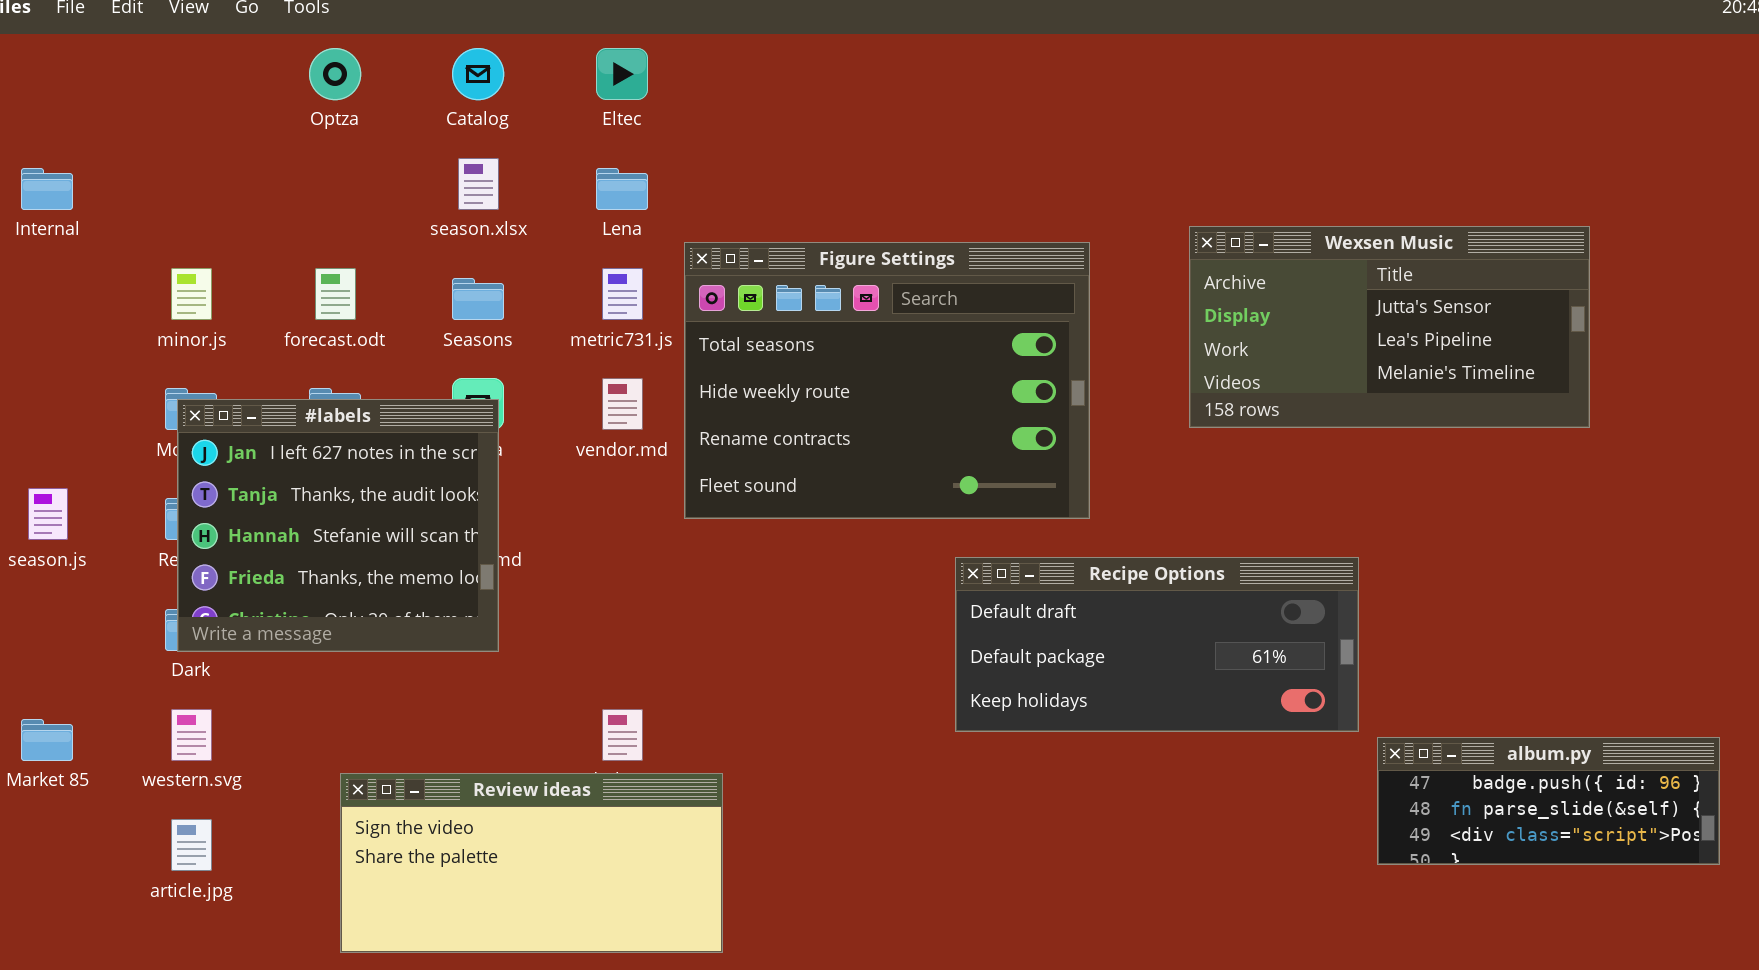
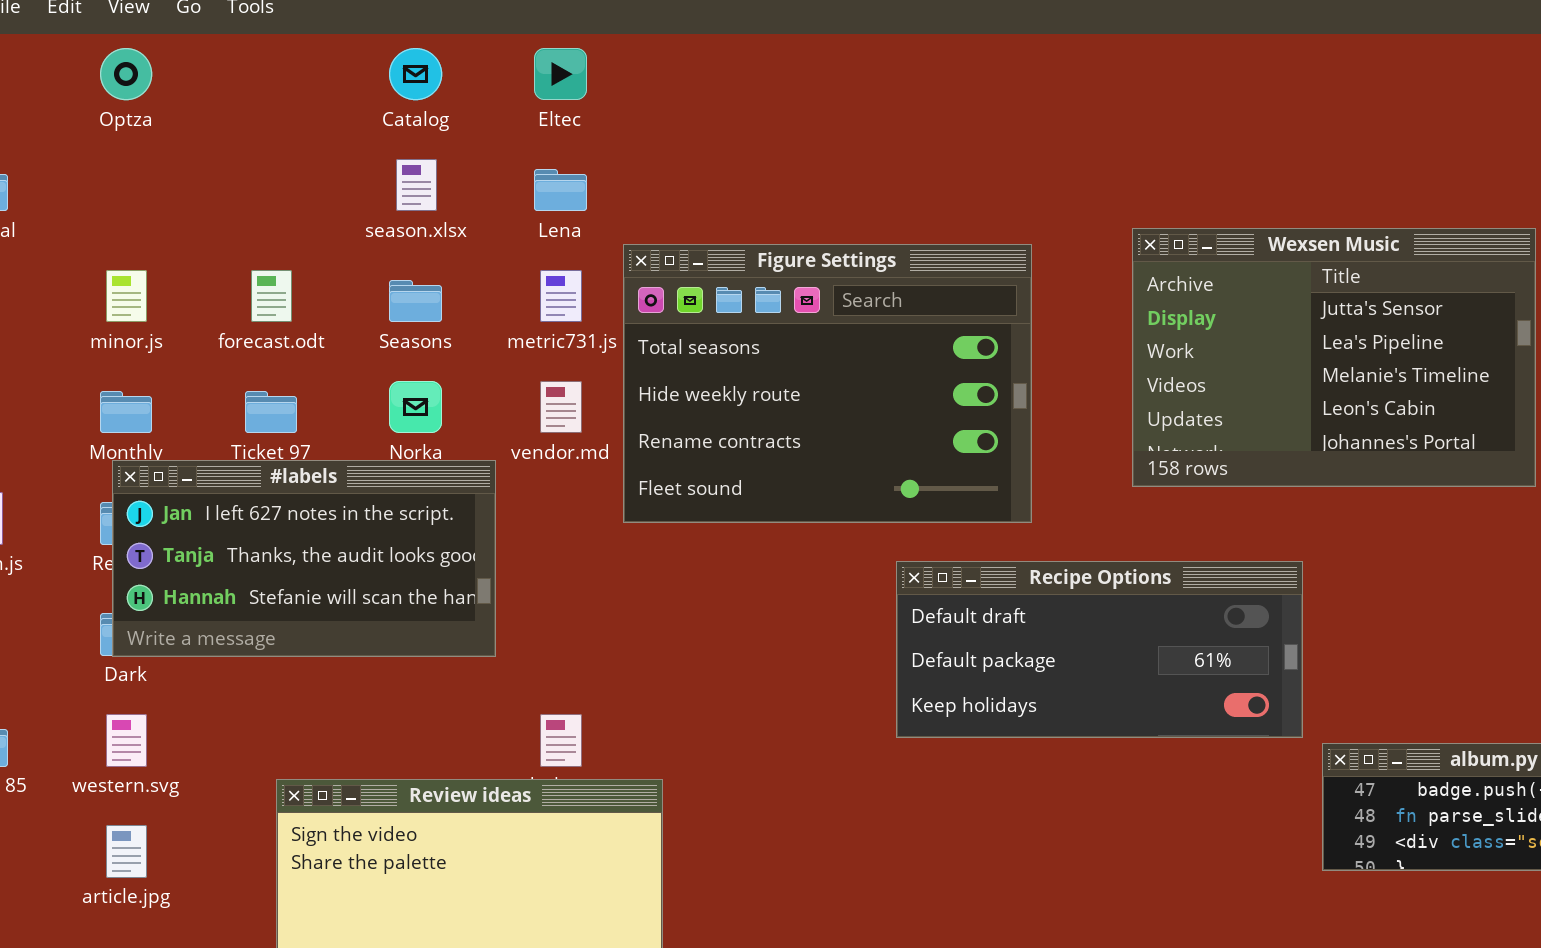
Optza: [309,48,361,100] -> [100,48,152,100], moved
Wexsen Music: [1189,226,1590,428] -> [1132,228,1536,487], resized
#labels: [177,399,499,652] -> [112,460,496,657], resized

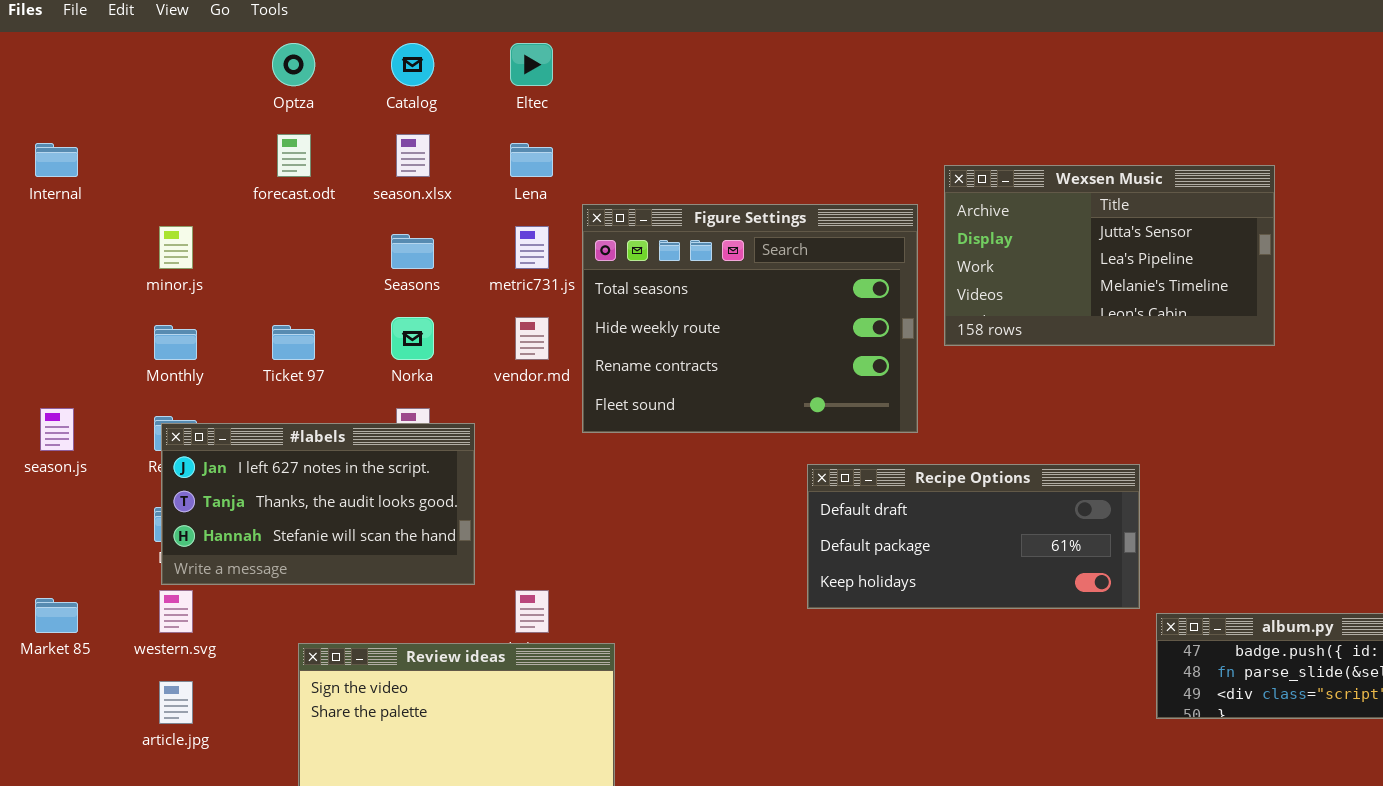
Optza: [100,48,152,100] -> [272,43,315,86], moved
Wexsen Music: [1132,228,1536,487] -> [944,165,1275,346], moved, resized
forecast.odt: [251,270,292,322] -> [277,134,311,177], moved
#labels: [112,460,496,657] -> [161,423,475,585], moved

